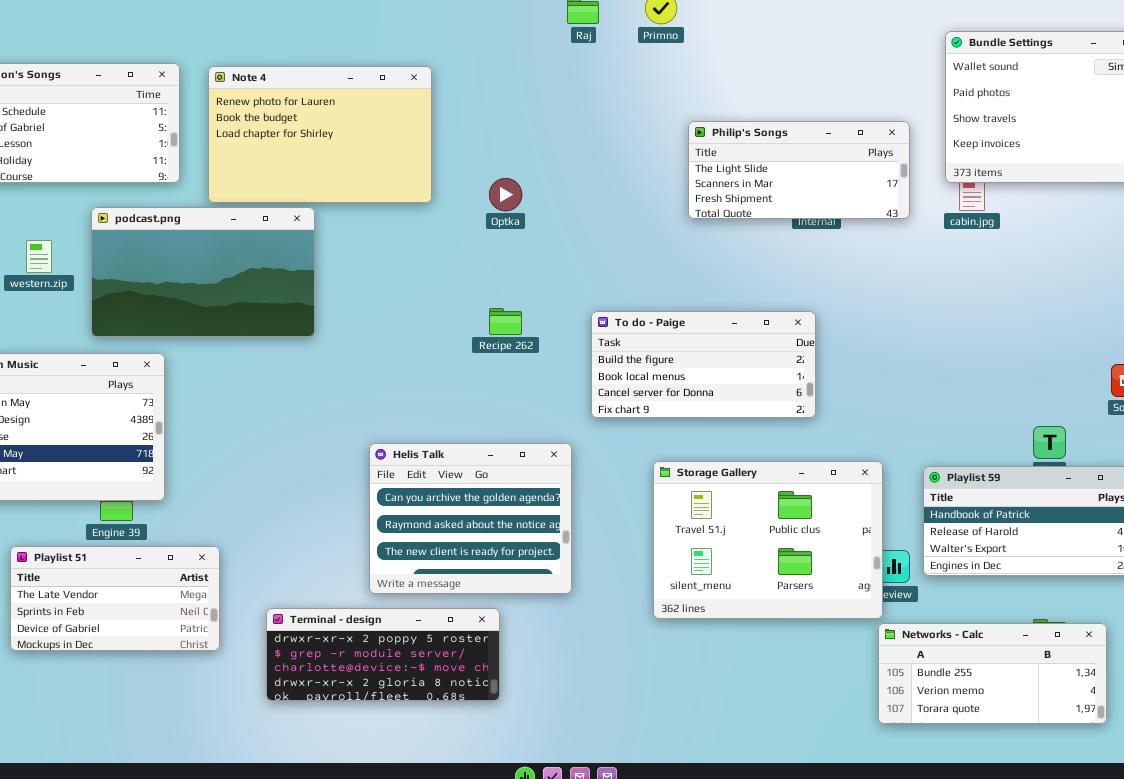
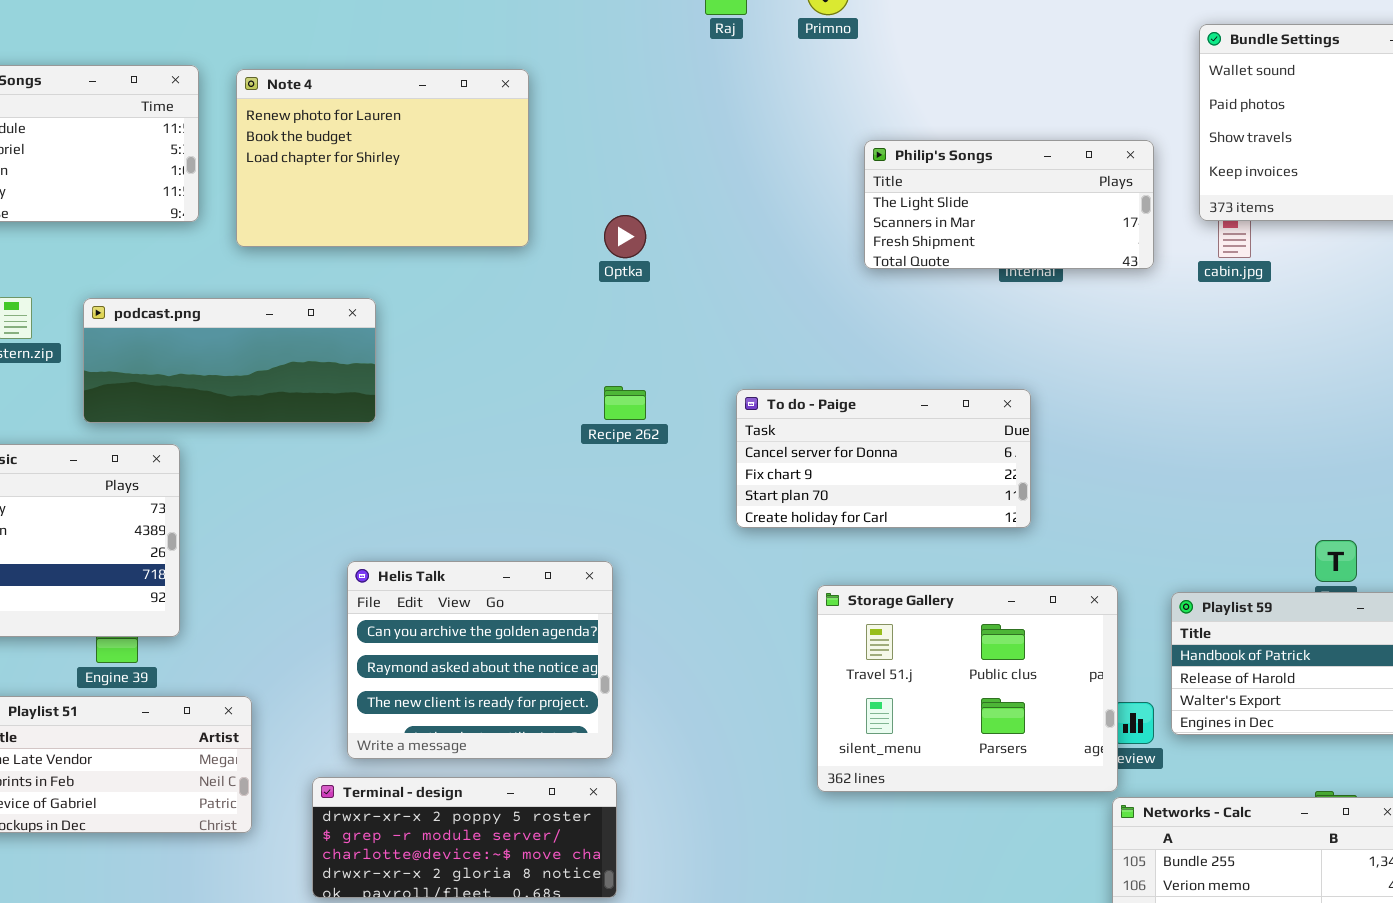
podcast.png: [91,207,315,337] -> [83,298,376,423], resized
To do - Paige: [591,311,816,418] -> [736,389,1031,528], scrolled down 2 rows
Helis Talk: [369,443,572,594] -> [347,561,613,759], moved

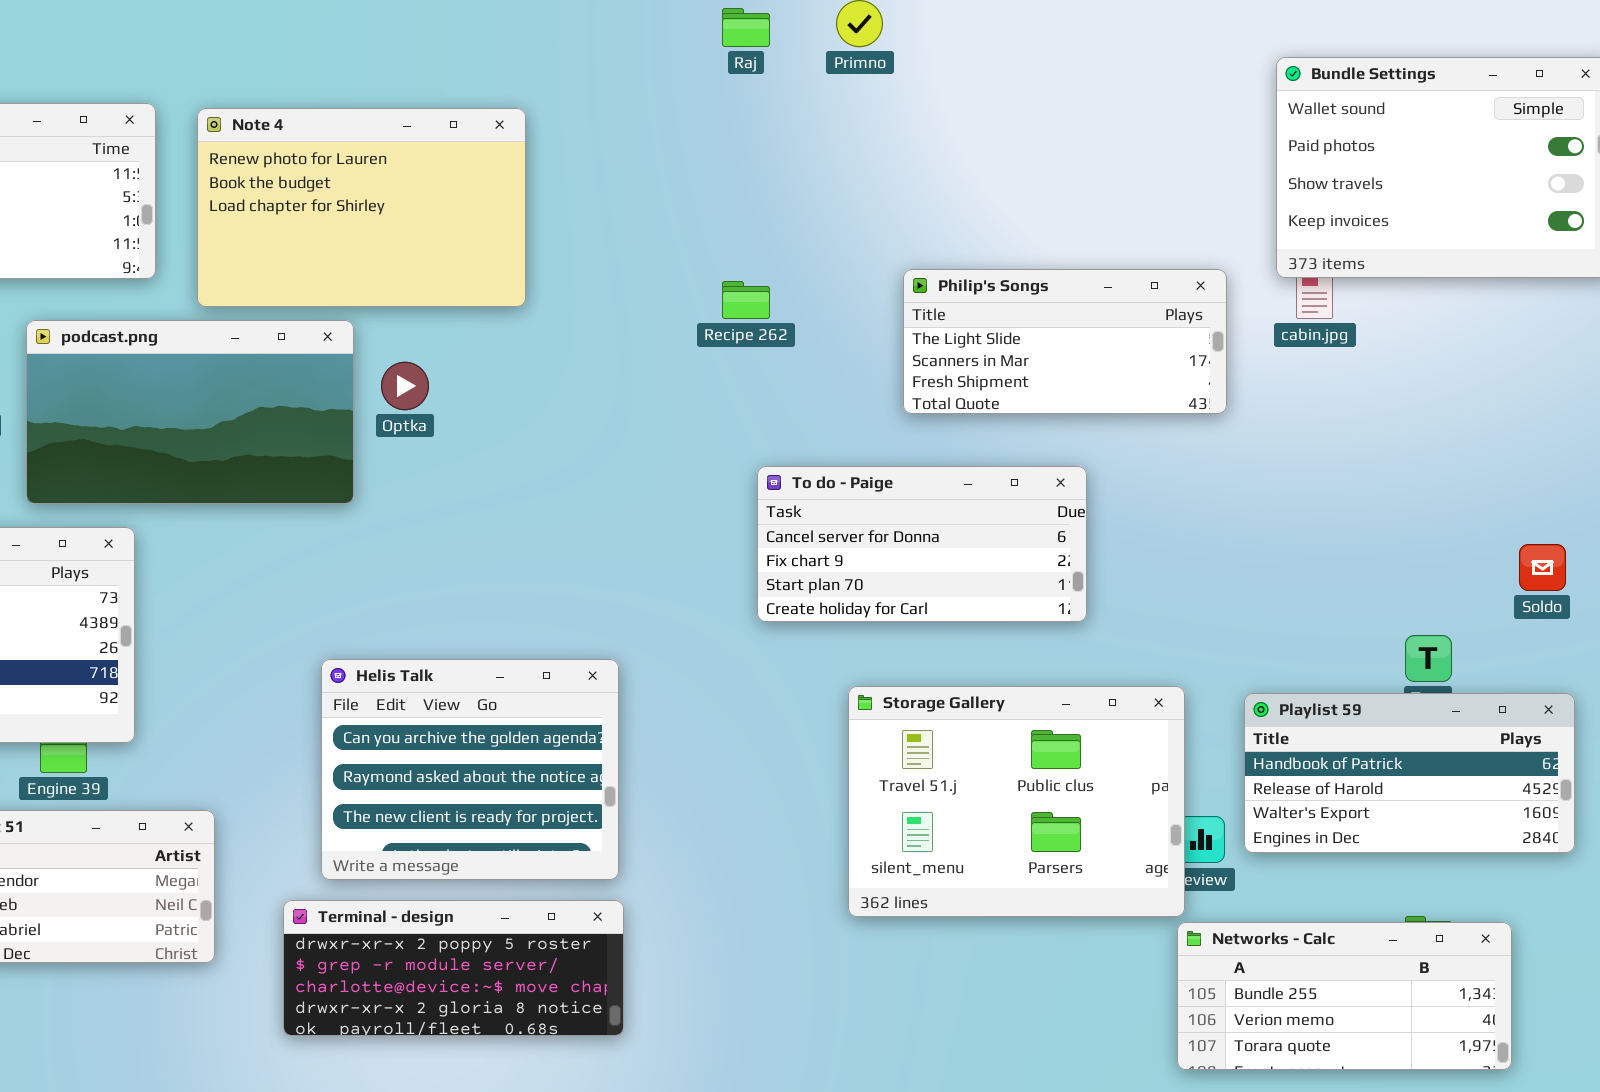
Philip's Songs: [864,140,1154,269] -> [903,269,1227,414], moved
Optka: [604,215,646,258] -> [381,362,429,410], moved
podcast.png: [83,298,376,423] -> [26,320,354,504], resized
Recipe 262: [604,386,646,420] -> [722,281,770,319], moved

